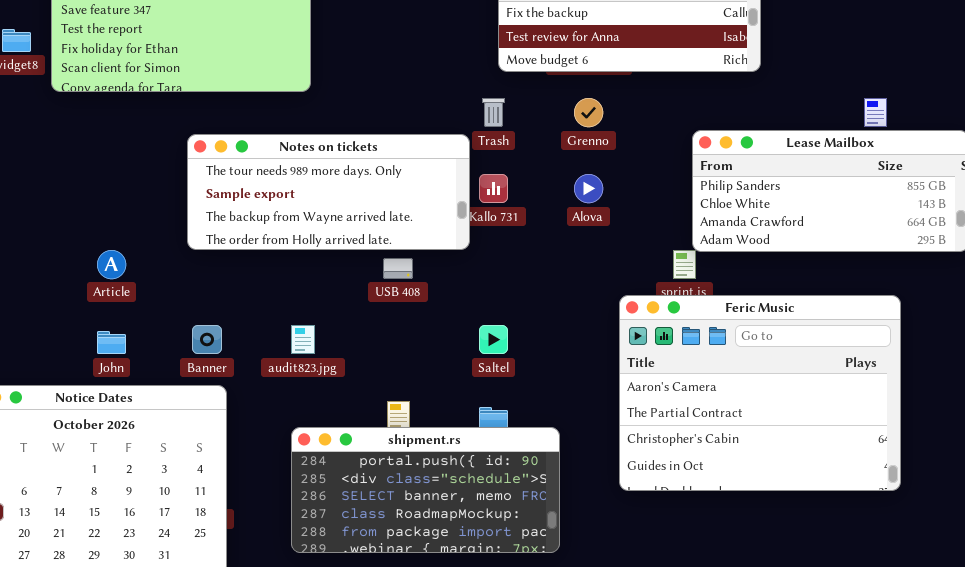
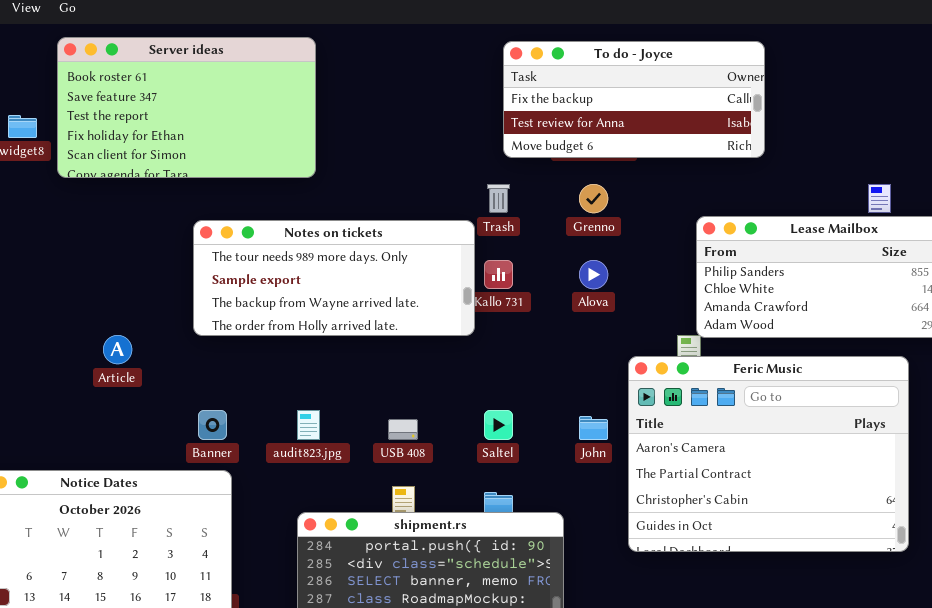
USB 408: [383,258,413,279] -> [388,419,418,440], moved
Feric Music: [619,295,901,491] -> [628,356,909,552], moved
John: [97,331,126,354] -> [579,416,608,440], moved

